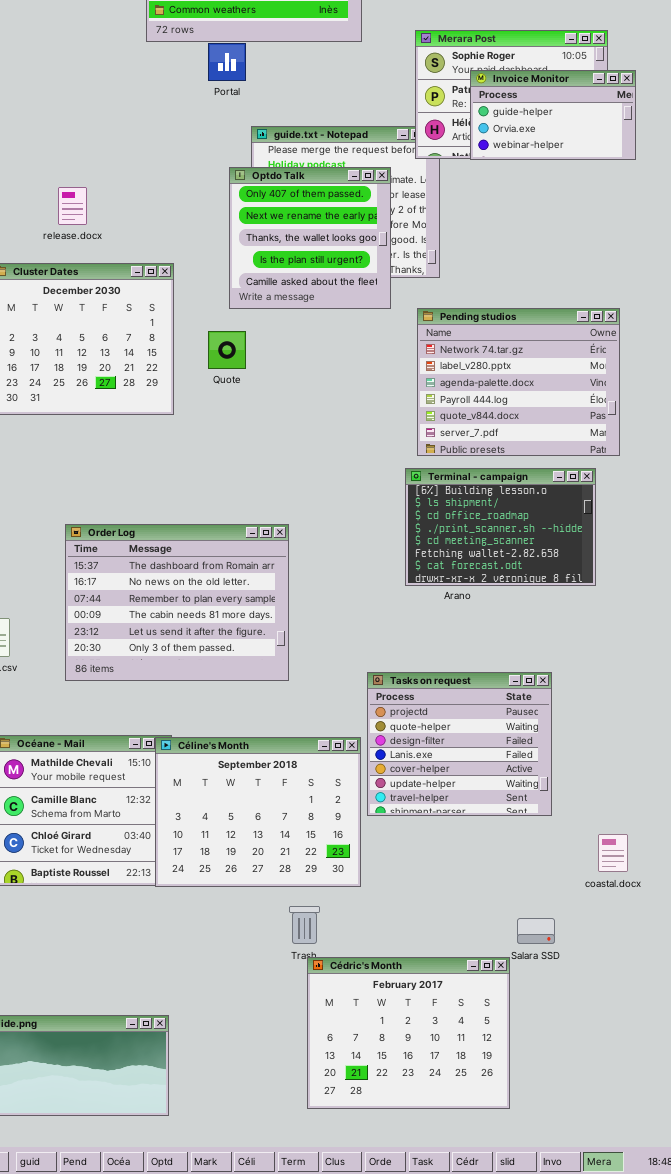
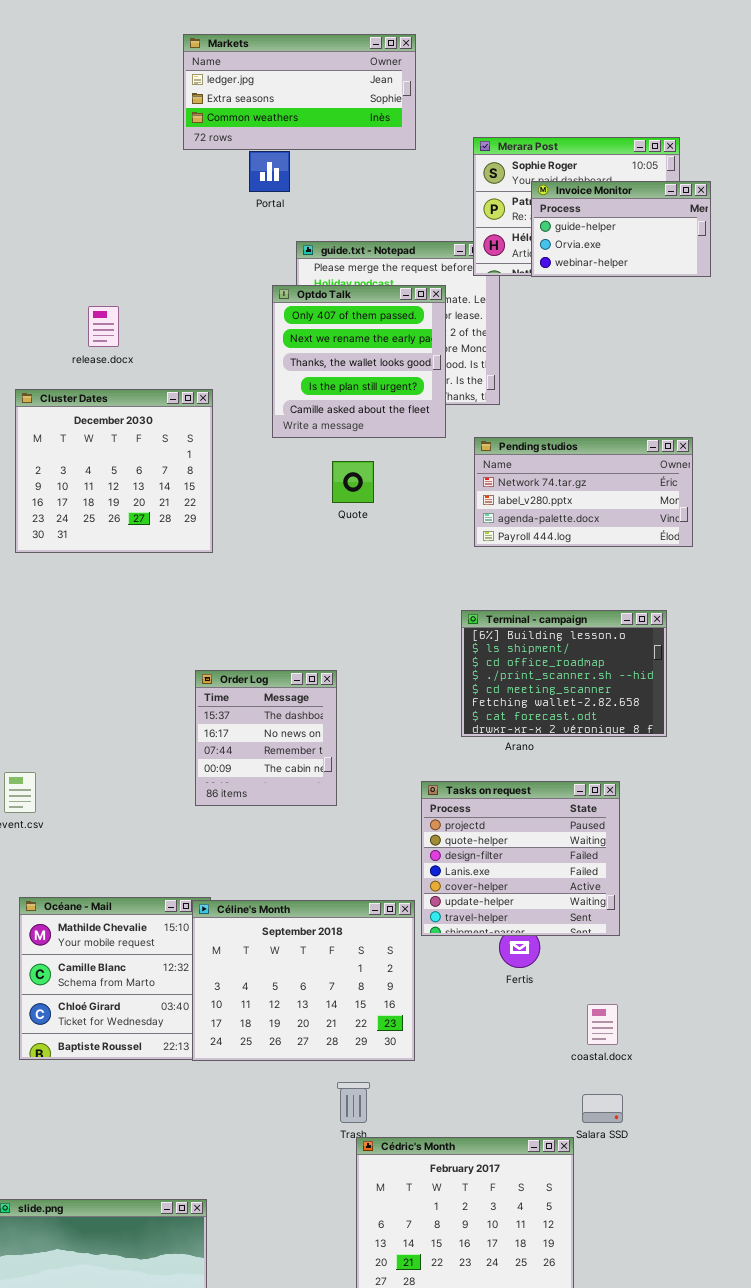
Pending studios: [417,308,620,456] -> [474,437,693,547], resized
Quote: [208,331,246,369] -> [332,461,374,503], moved
Order Log: [65,524,289,681] -> [195,670,337,806], resized
Tasks on request: [367,672,552,816] -> [421,781,620,936], moved
coastal.docx: [598,834,628,872] -> [587,1004,618,1045], moved

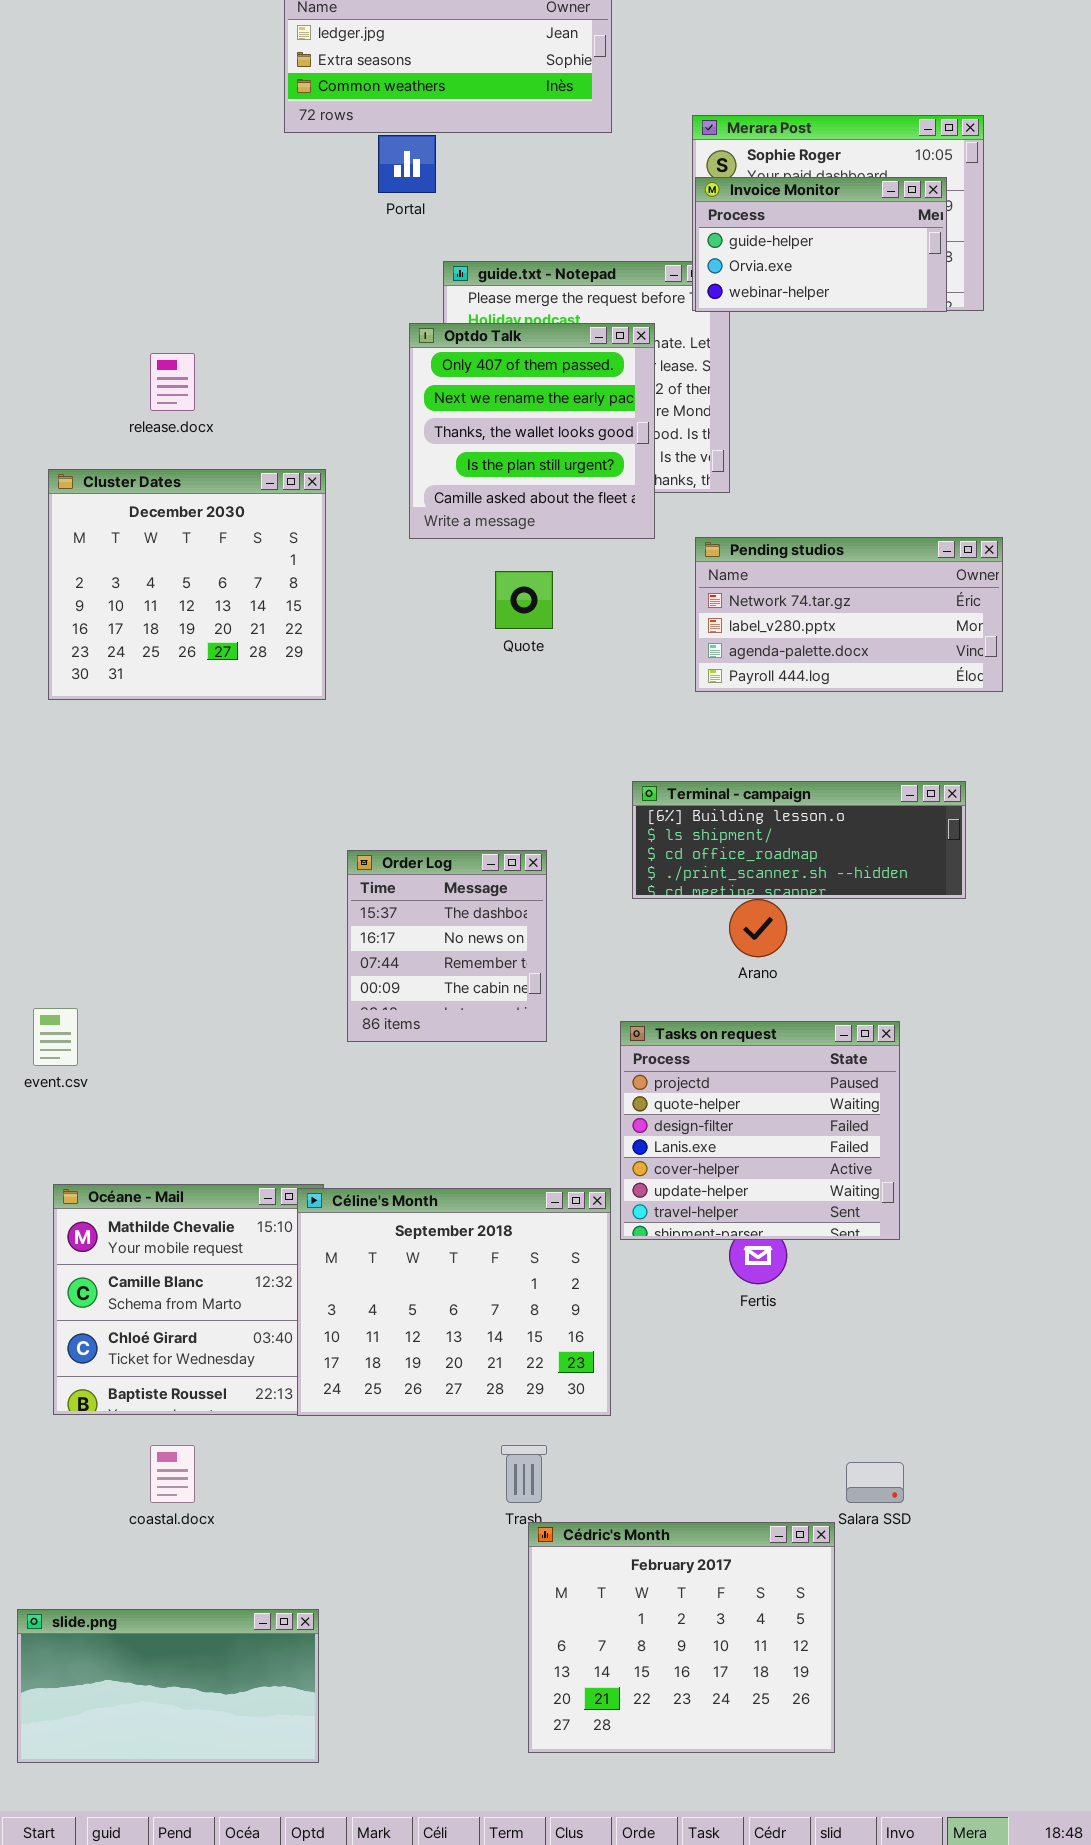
Invoice Monitor: [531,181,711,277] -> [695,177,947,312], moved
Terminal - campaign: [461,610,667,737] -> [632,781,966,899], resized
Order Log: [195,670,337,806] -> [347,850,547,1042], moved
coastal.docx: [587,1004,618,1045] -> [150,1445,195,1503], moved

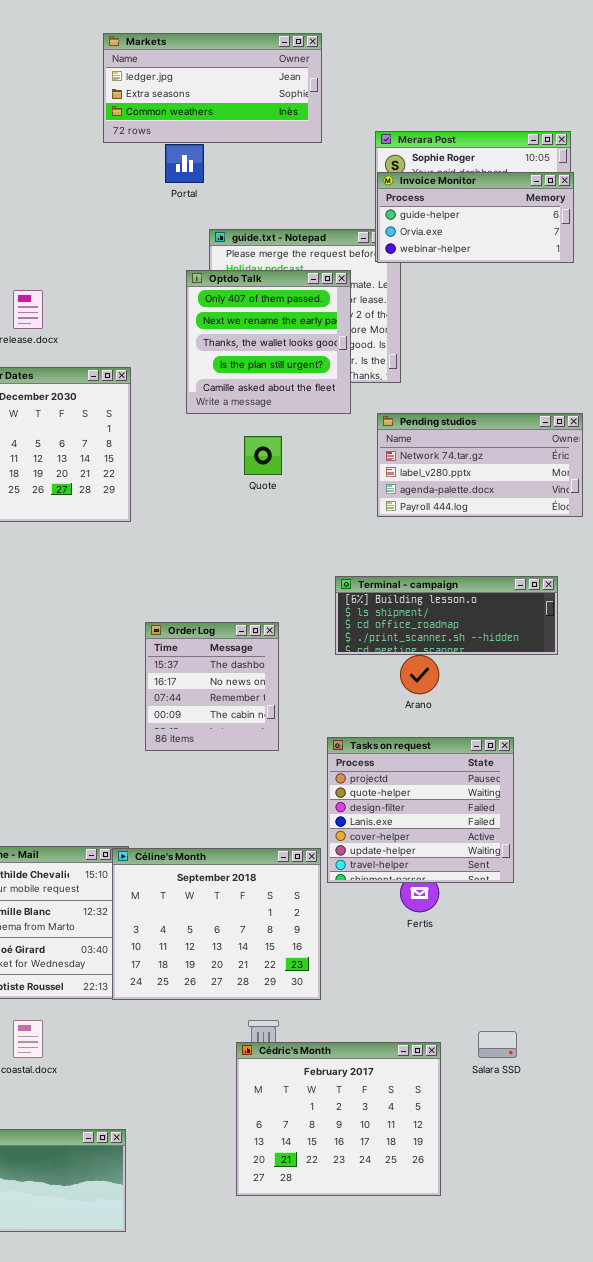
Invoice Monitor: [695,177,947,312] -> [377,172,574,263], resized
Cédric's Month: [528,1522,835,1753] -> [236,1042,441,1196], moved

